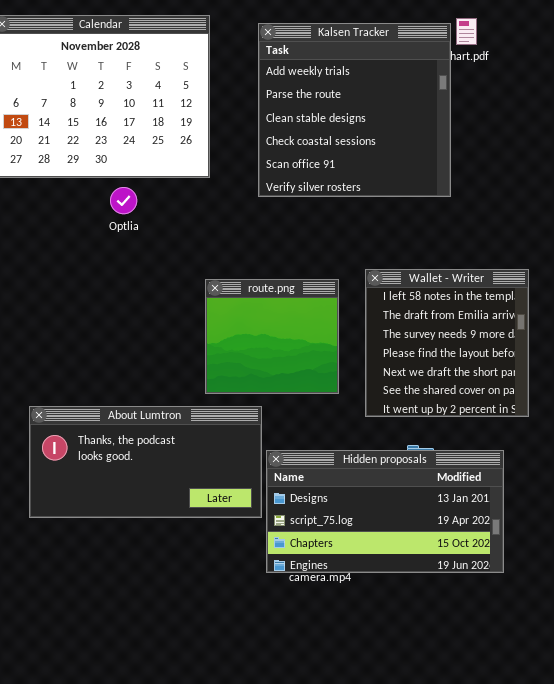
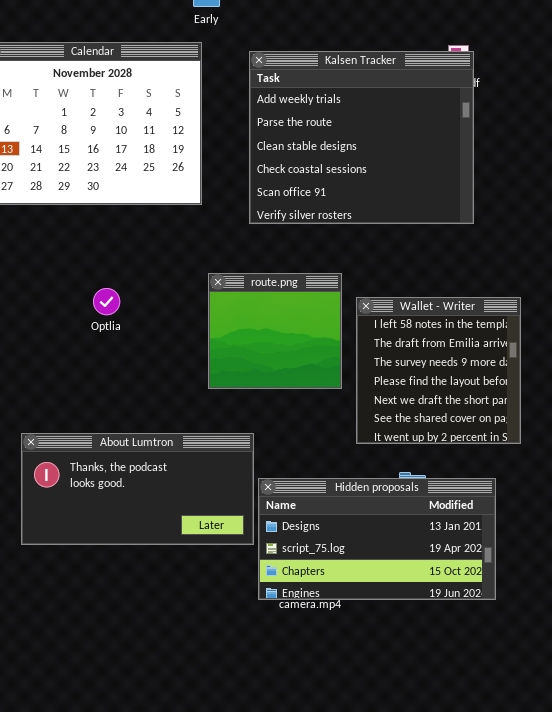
Kalsen Tracker: [258,23,451,197] -> [249,51,474,224], resized
Optlia: [110,187,137,214] -> [93,288,120,315], moved
route.png: [205,279,339,394] -> [208,273,342,389], moved

